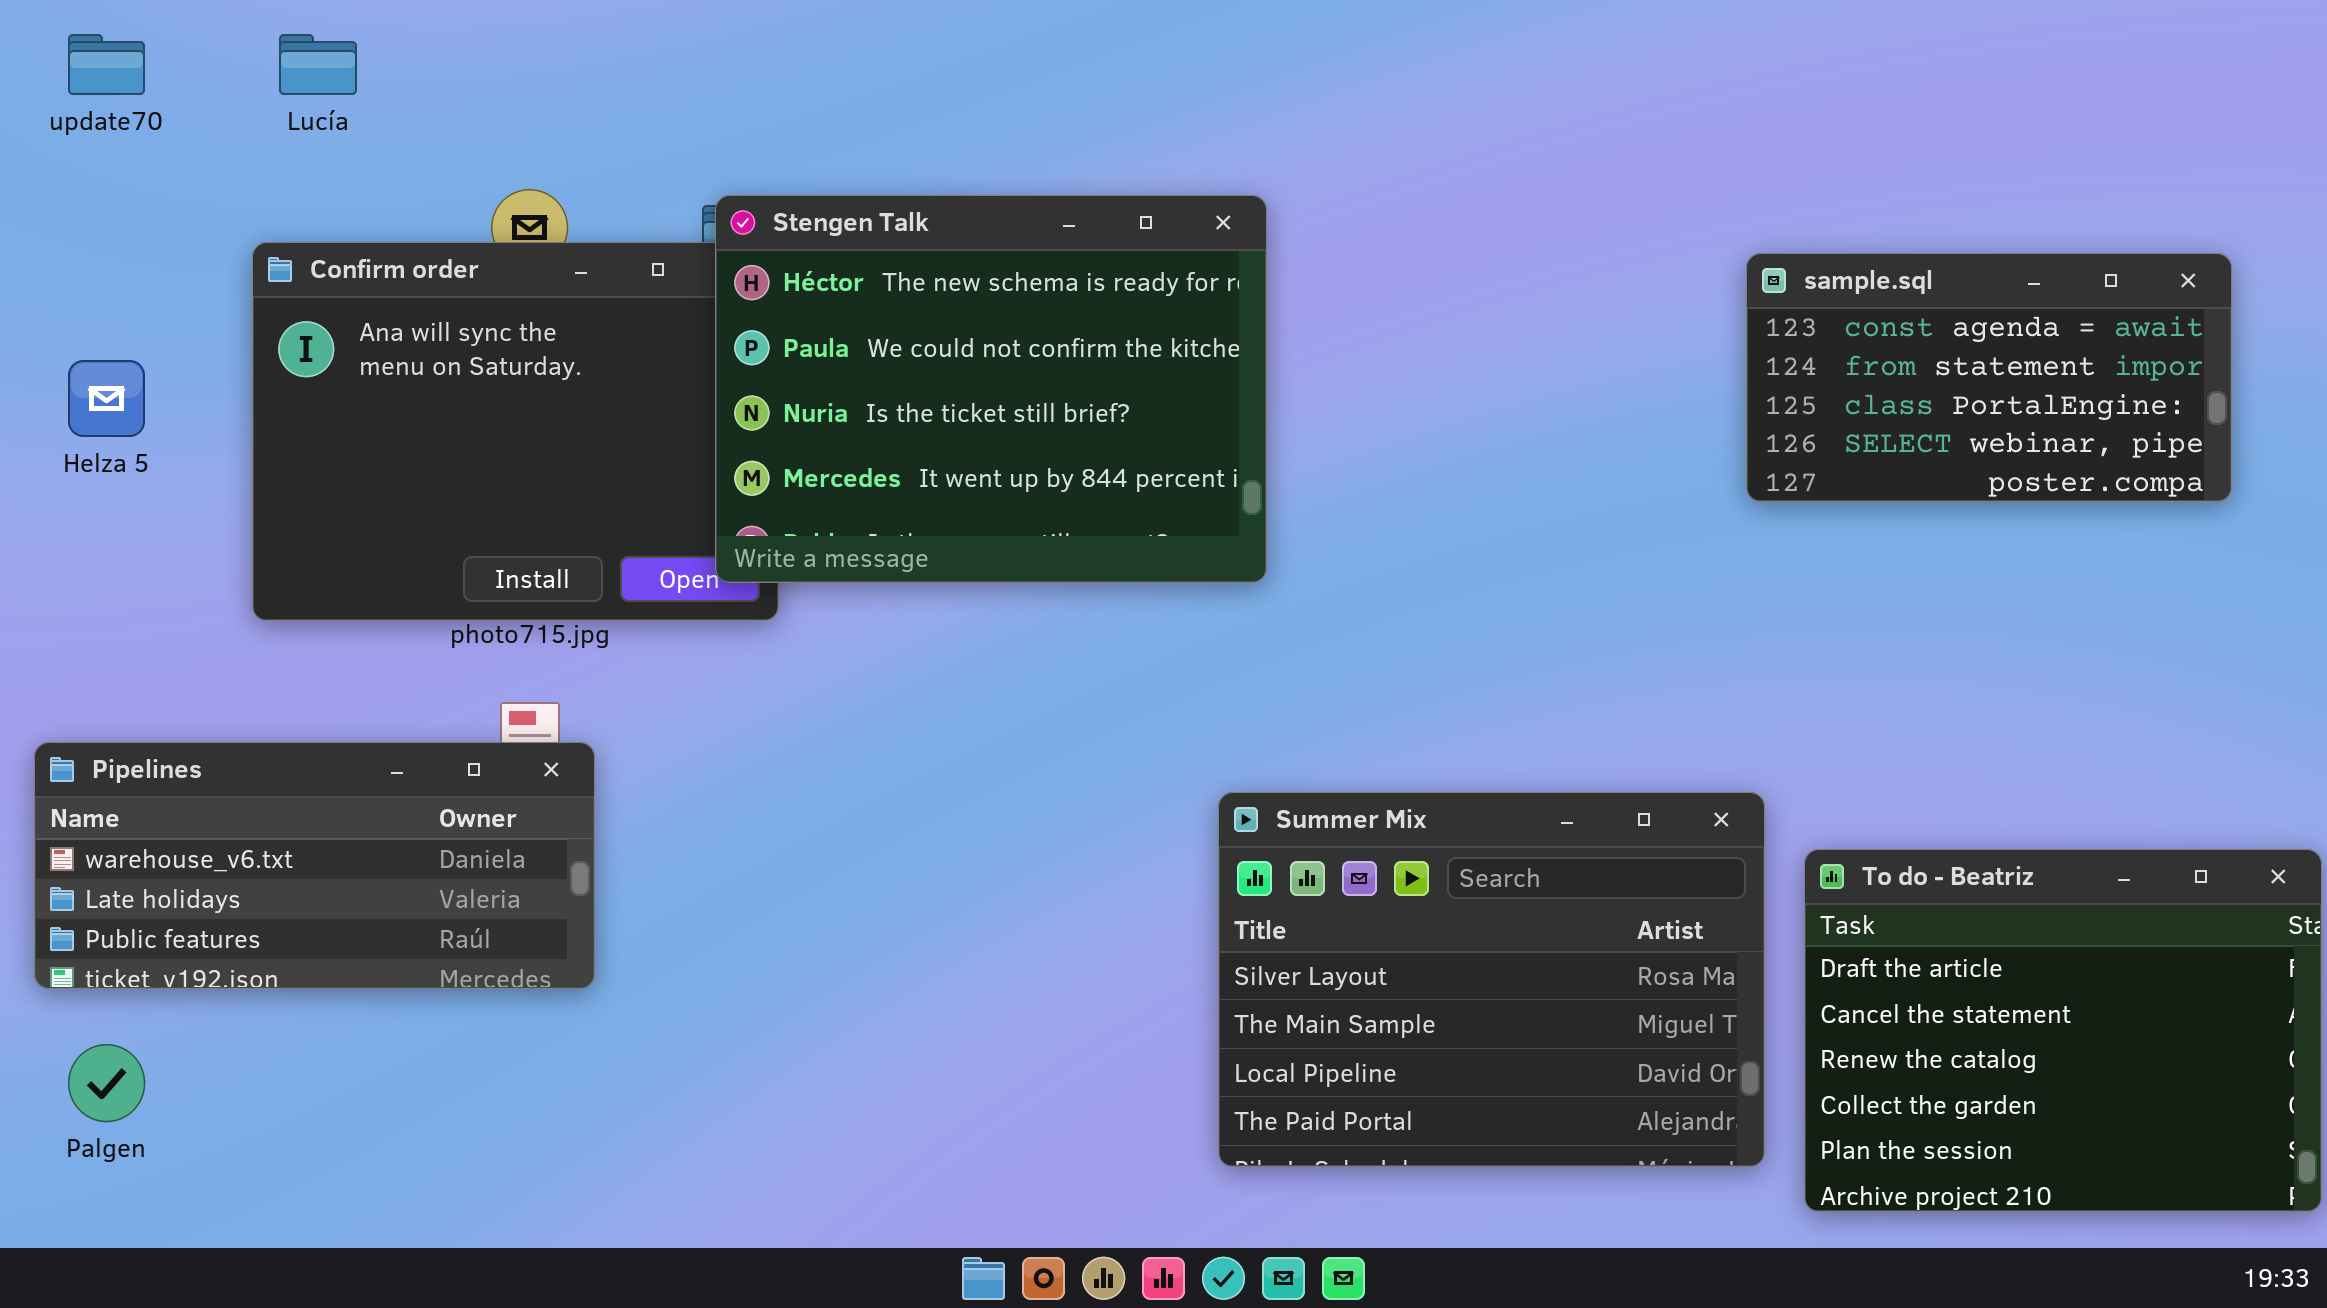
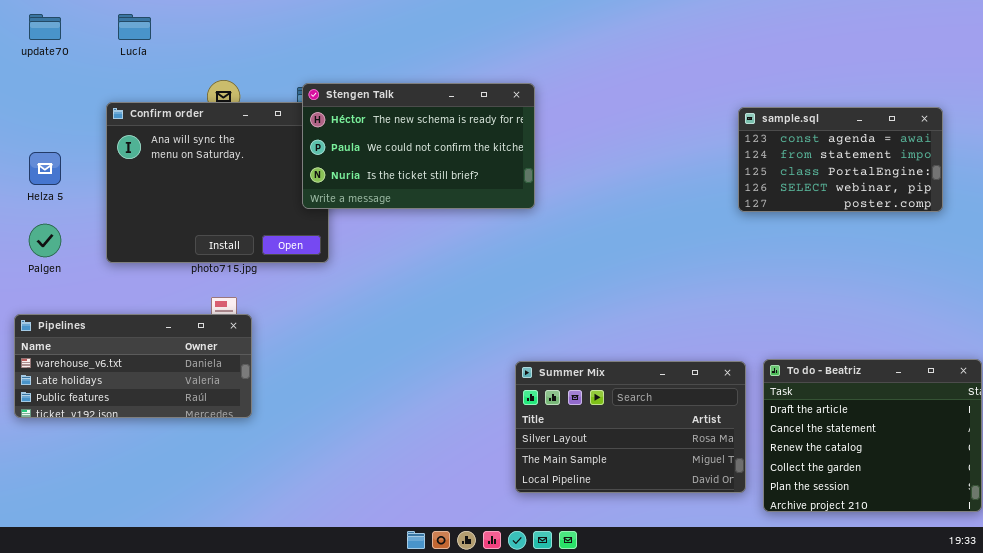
Stengen Talk: [715,195,1267,583] -> [302,83,535,209], resized
Summer Mix: [1218,792,1765,1167] -> [515,361,746,493], resized
Palgen: [68,1044,145,1122] -> [29,224,61,257], moved

